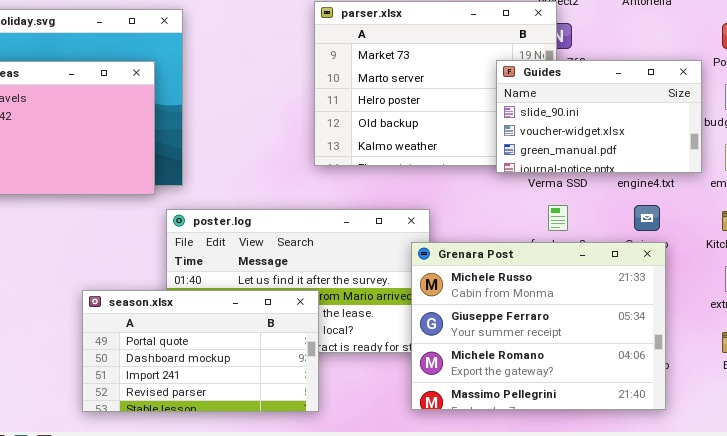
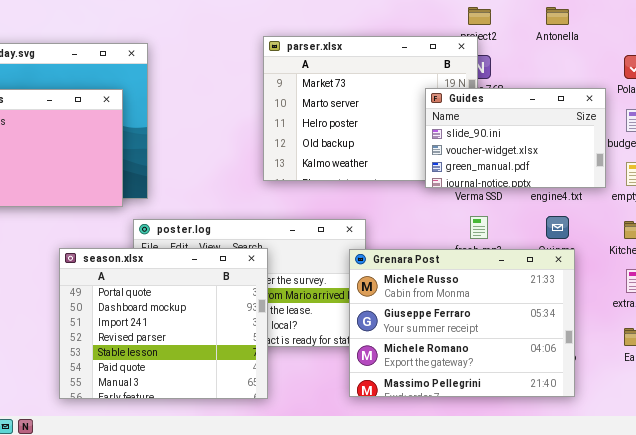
season.xlsx: [82,290,319,412] -> [59,248,268,399], resized

